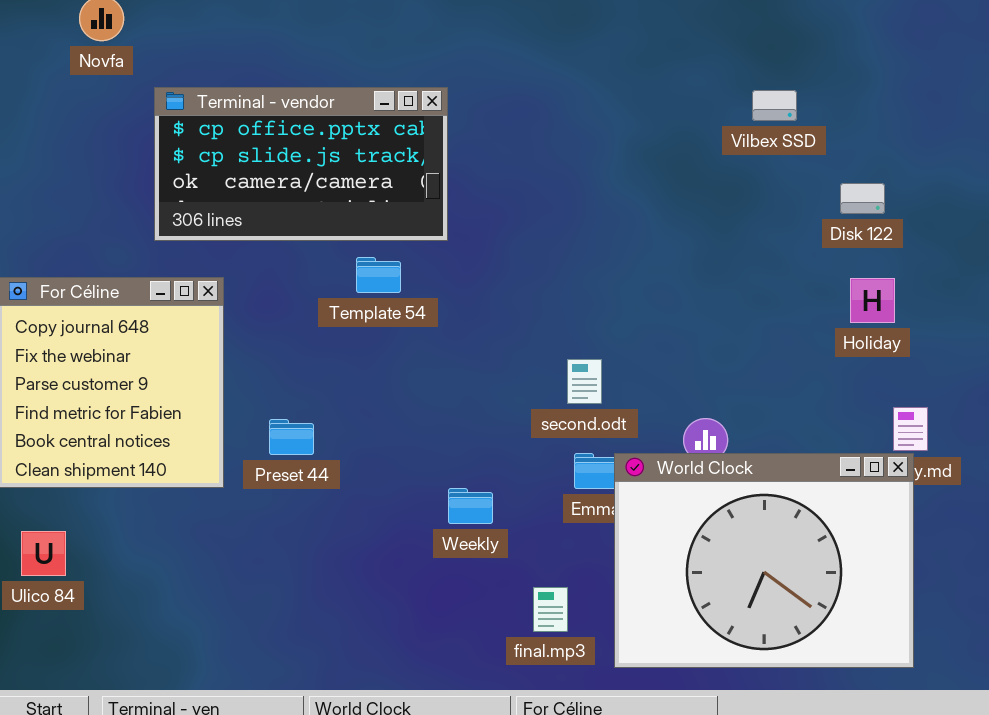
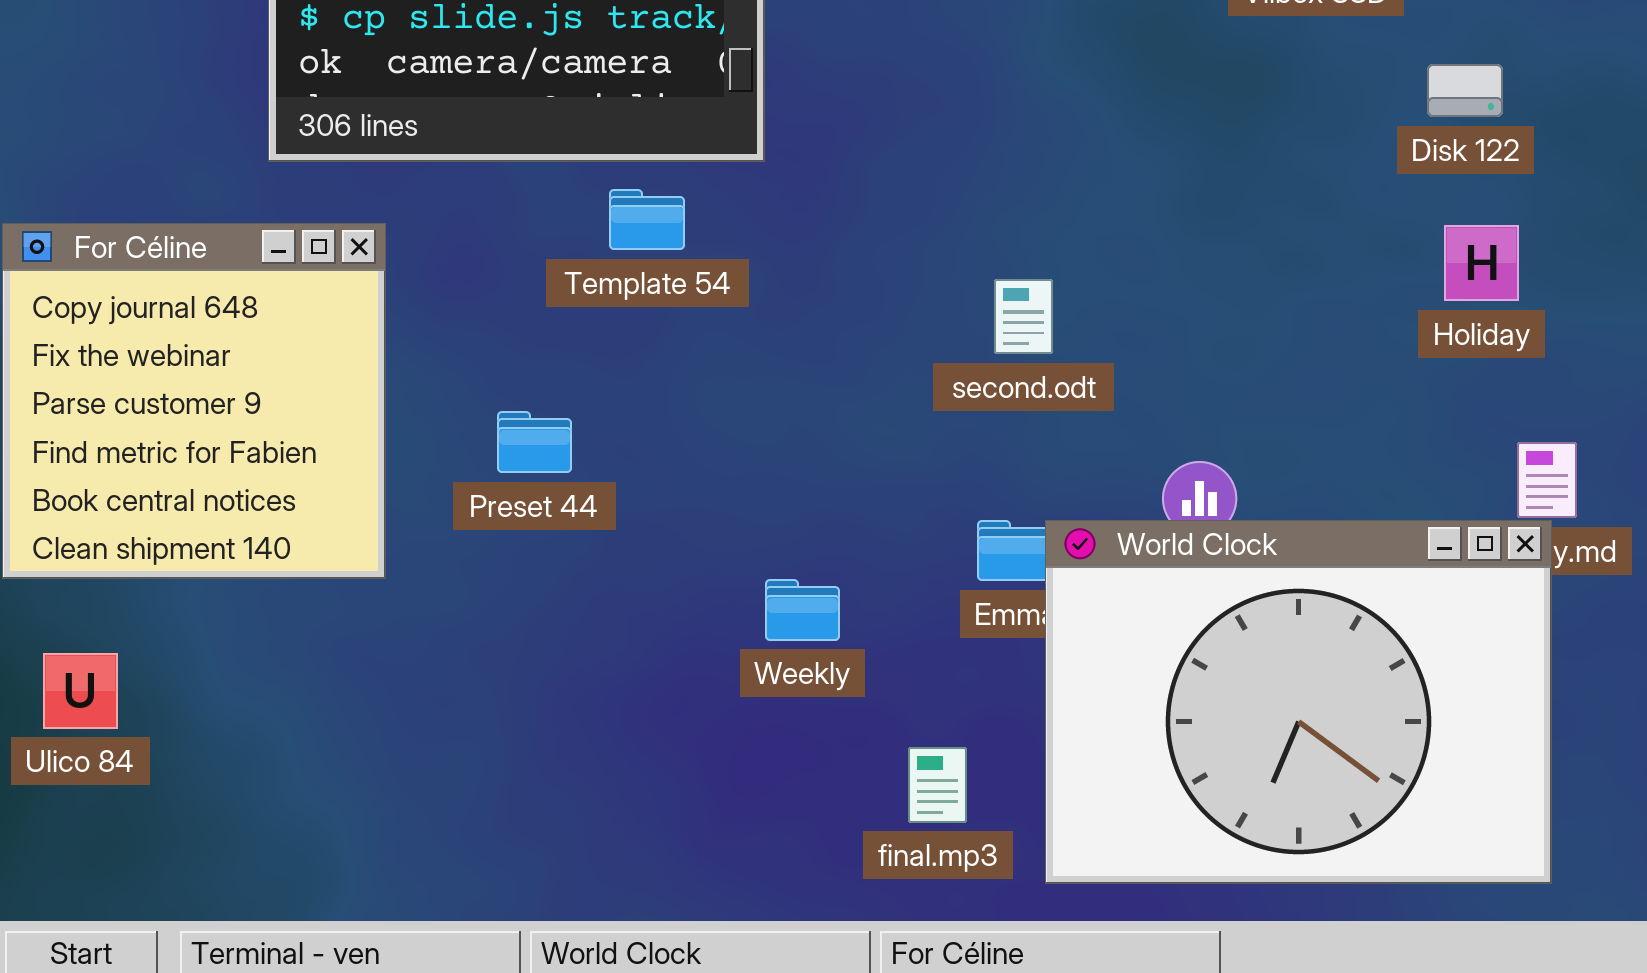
second.odt: [567,359,602,404] -> [994,279,1053,354], moved
Preset 44: [269,419,314,455] -> [497,411,572,473], moved

